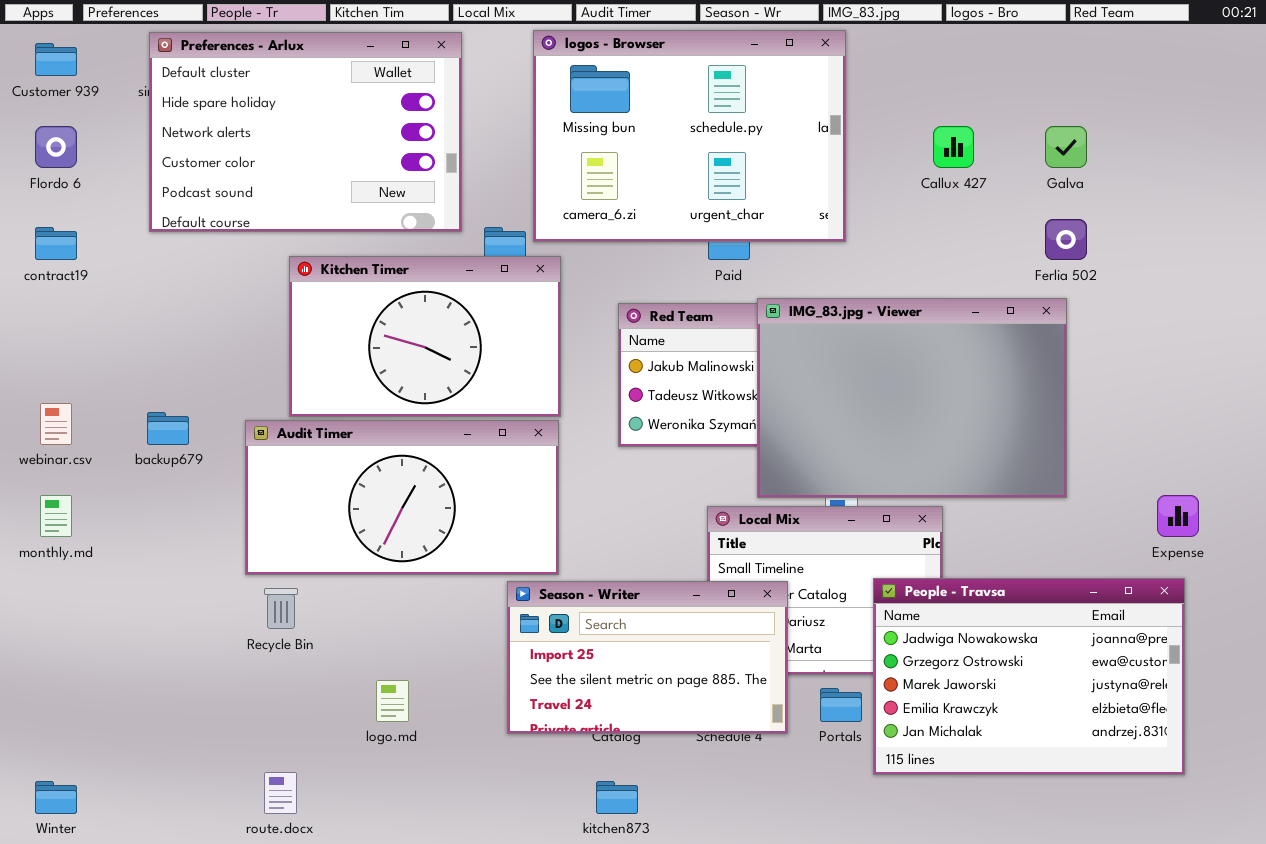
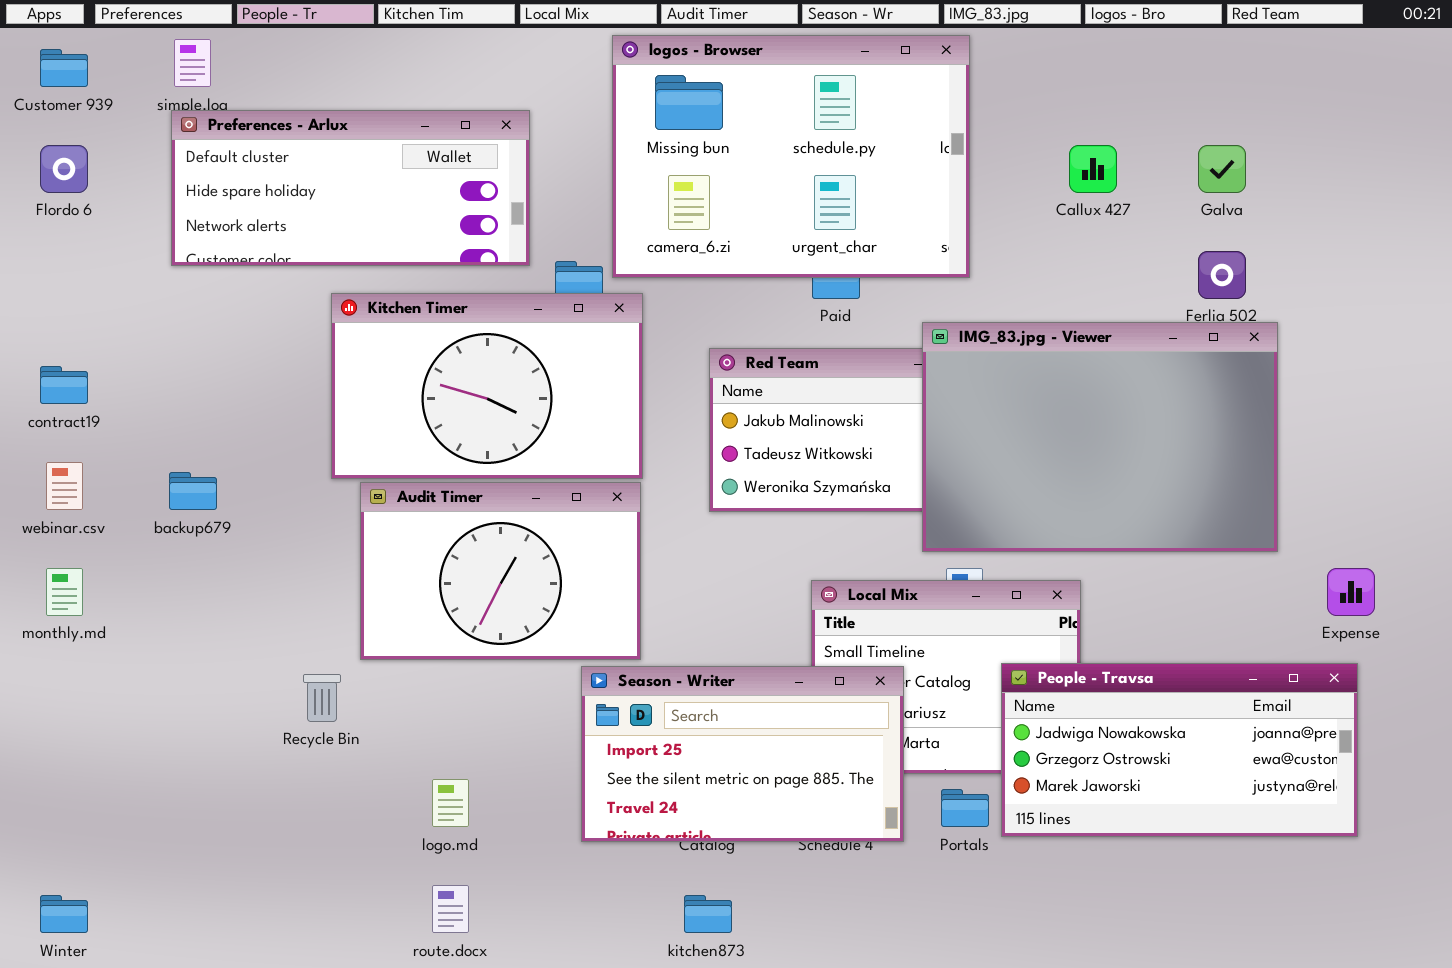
Preferences - Arlux: [149,32,462,232] -> [171,110,530,266], resized
contract19: [35,227,77,260] -> [40,366,88,404], moved
IMG_83.jpg - Viewer: [757,298,1067,498] -> [922,322,1278,552], moved
Audit Timer: [245,420,559,575] -> [360,482,641,660], resized
People - Travsa: [873,578,1185,775] -> [1001,663,1358,837], resized
route.docx: [264,772,297,814] -> [432,885,469,933], moved

